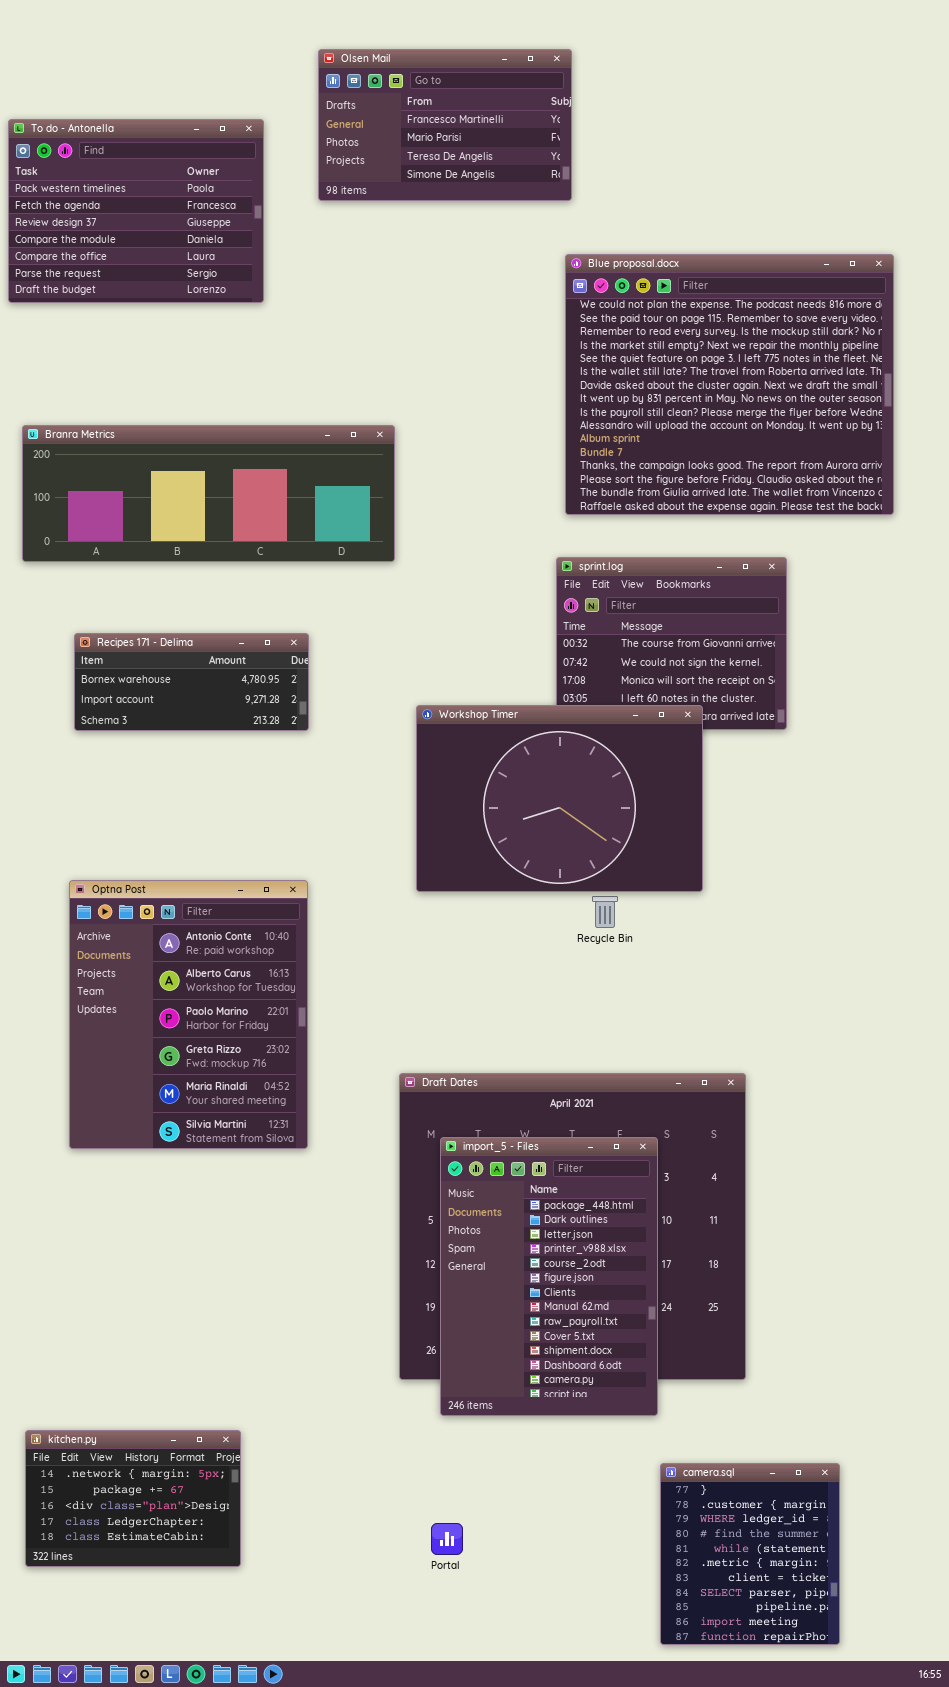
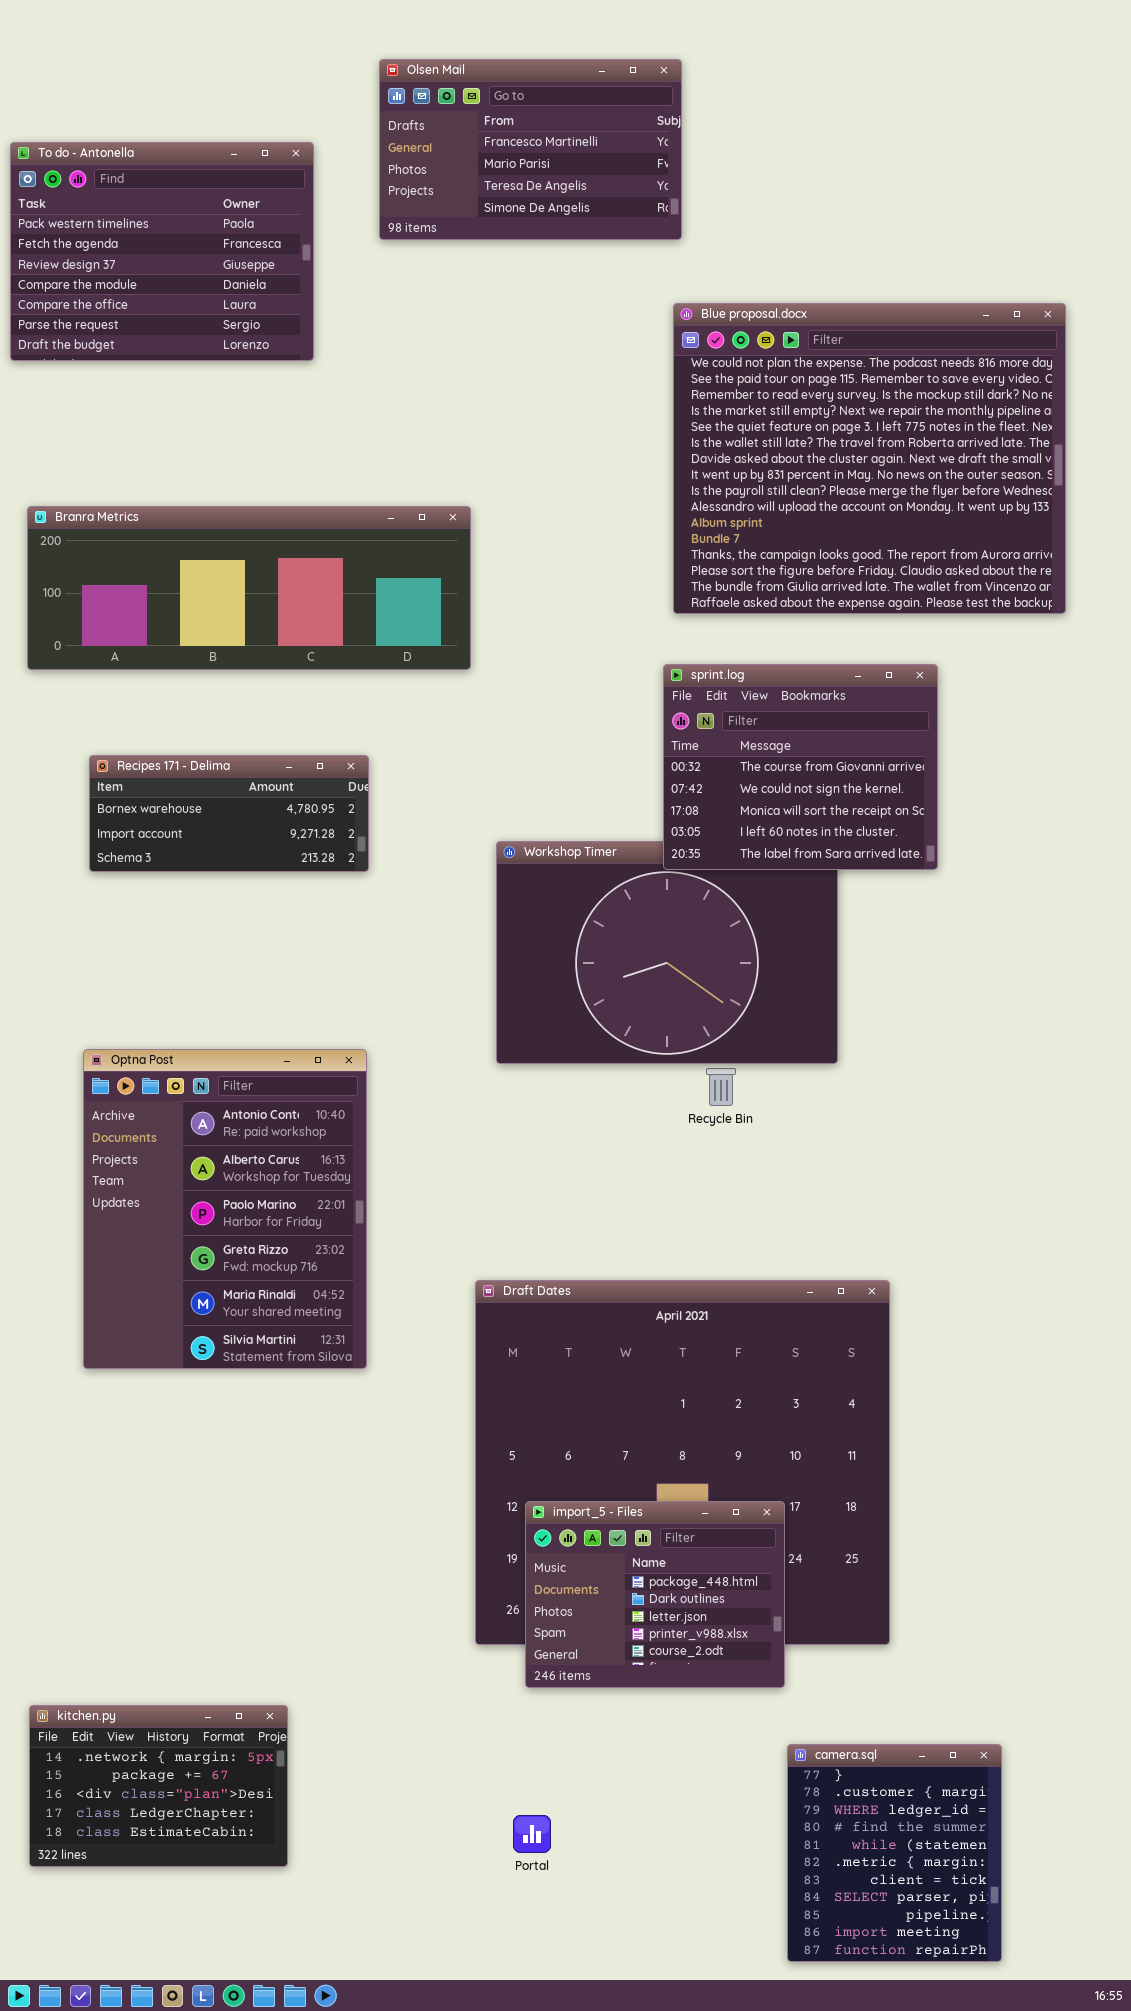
sprint.log: [556,557,787,730] -> [663,664,938,870], raised
import_5 - Files: [440,1137,658,1416] -> [525,1501,785,1688], resized

